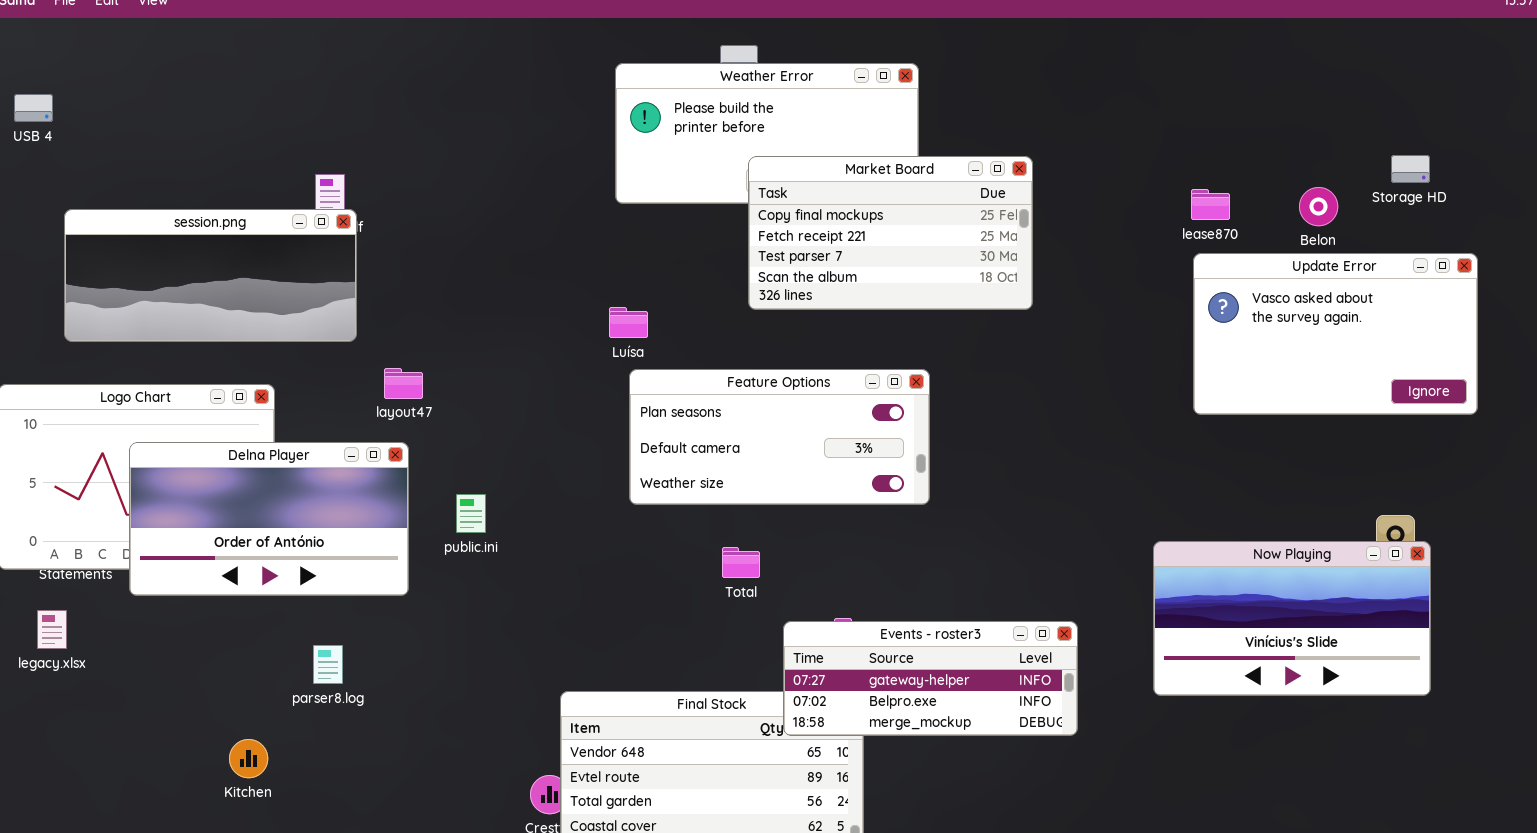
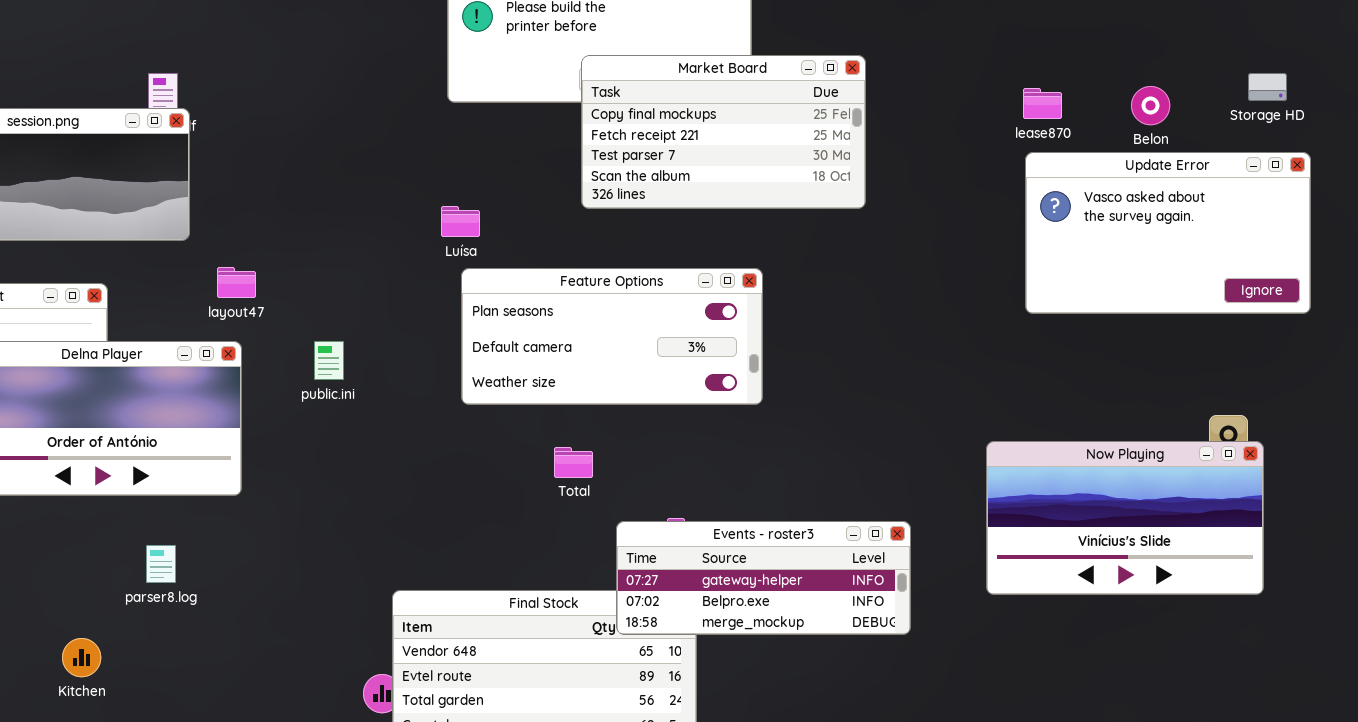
Storage HD: [1391,155,1430,183] -> [1248,73,1287,101], moved
public.ini: [456,494,486,533] -> [314,341,344,380], moved

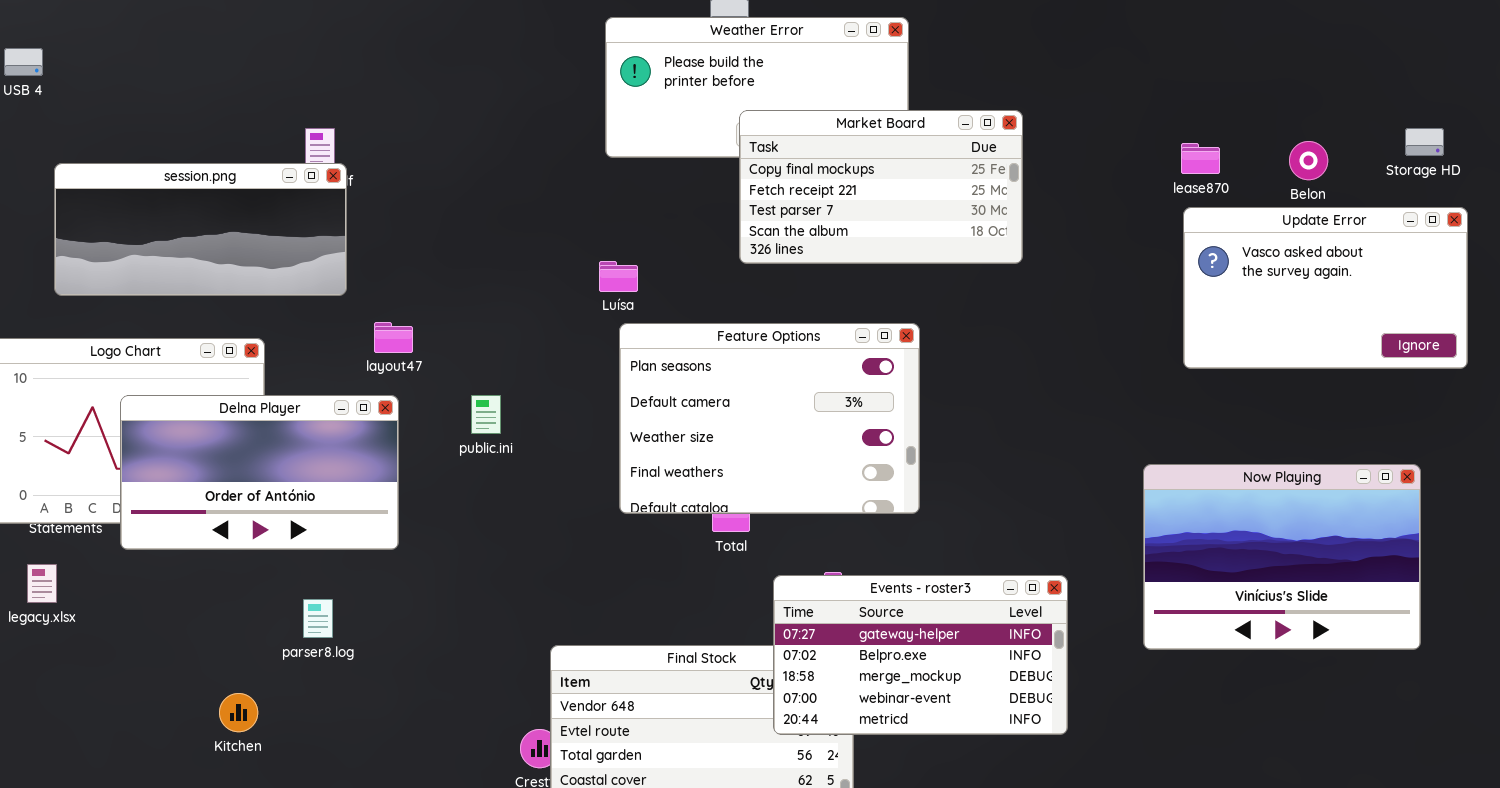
Feature Options: [461,268,763,405] -> [619,323,920,514], resized
Now Playing: [986,441,1264,595] -> [1143,464,1421,650], resized
Events - roster3: [616,521,911,635] -> [773,575,1068,735], resized

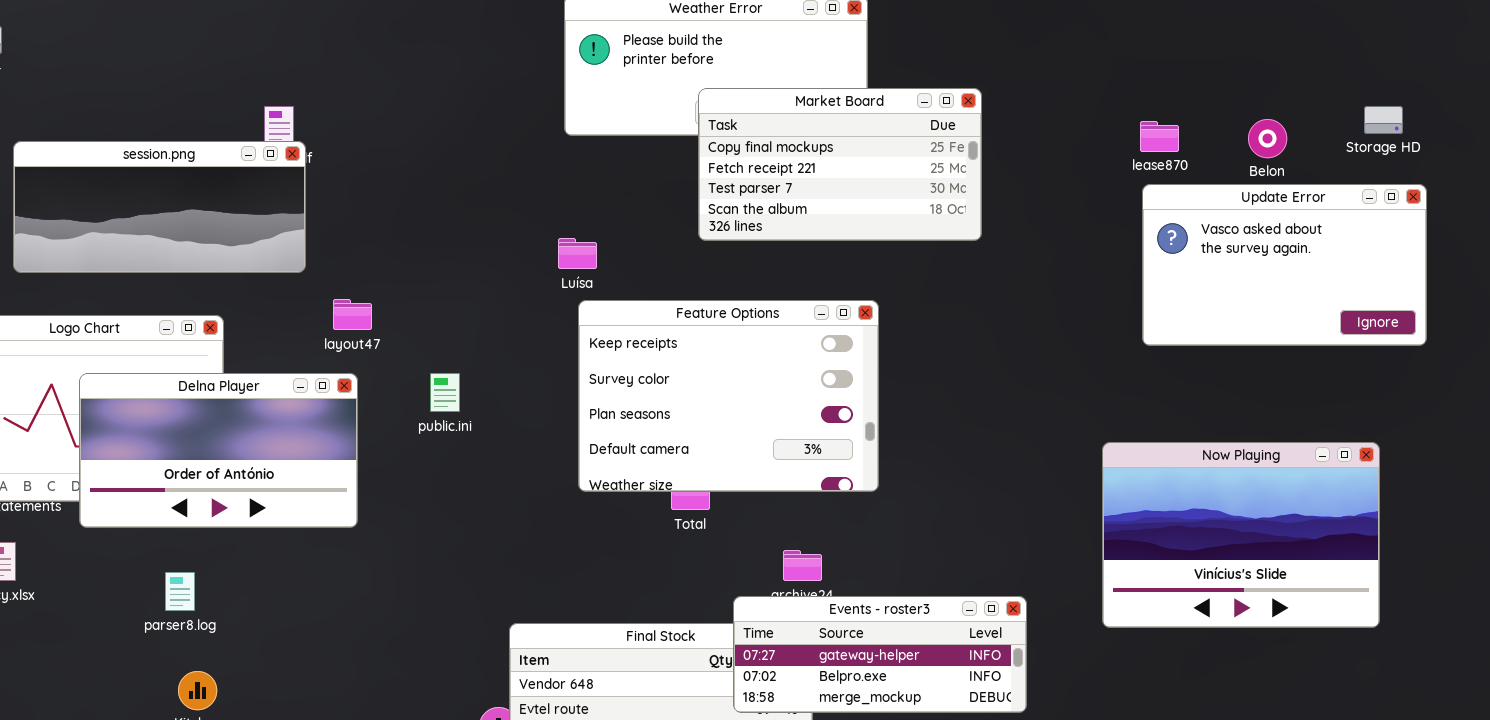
Feature Options: [619,323,920,514] -> [578,300,879,492], scrolled up 2 rows
Events - roster3: [773,575,1068,735] -> [733,596,1027,713], resized
parser8.log: [303,599,333,638] -> [165,572,195,611], moved

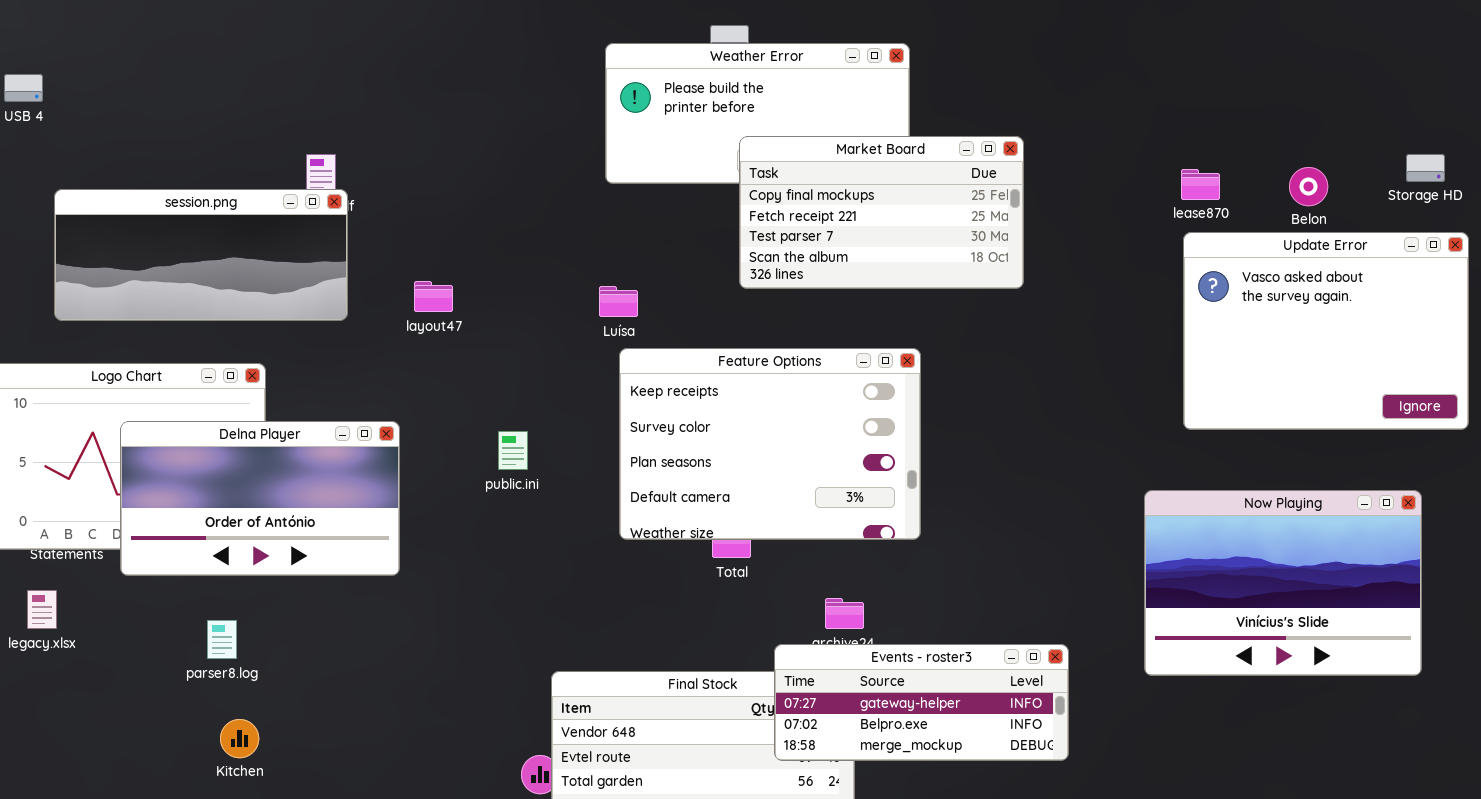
Update Error: [1142,184,1427,346] -> [1183,232,1469,430], resized
layout47: [333,299,372,330] -> [414,281,453,312], moved
public.ini: [430,373,460,412] -> [498,431,528,470], moved

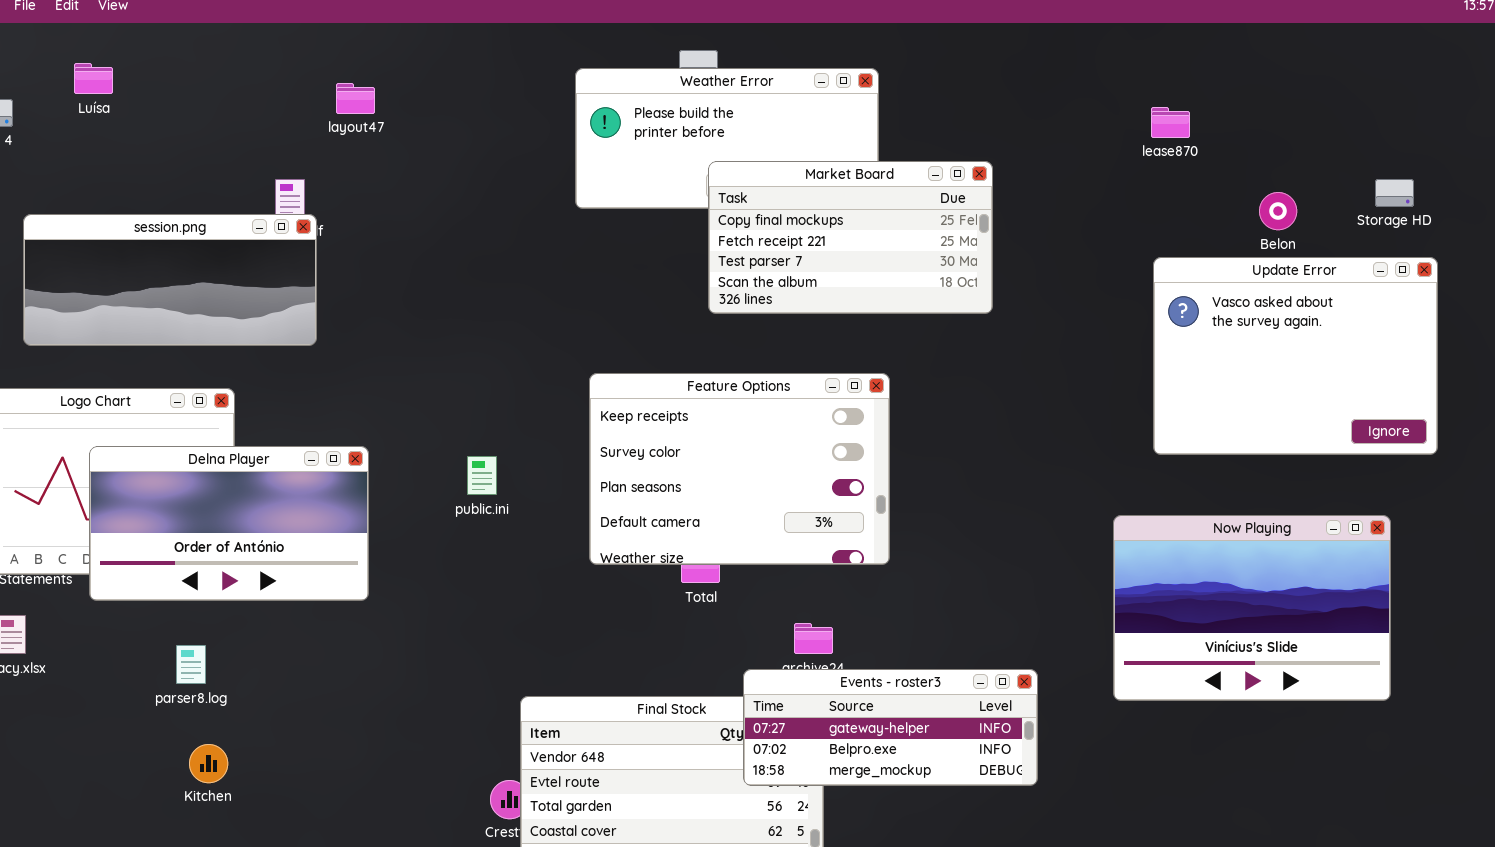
lease870: [1181,169,1220,200] -> [1151,107,1190,138], moved
layout47: [414,281,453,312] -> [336,83,375,114], moved
Luísa: [599,286,638,317] -> [74,63,113,94], moved

